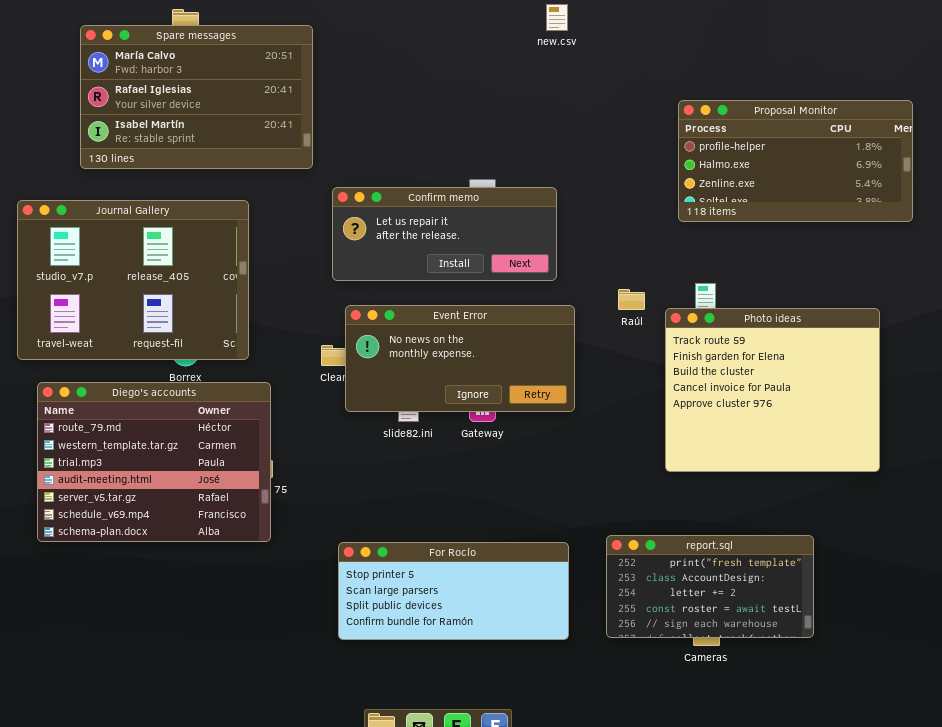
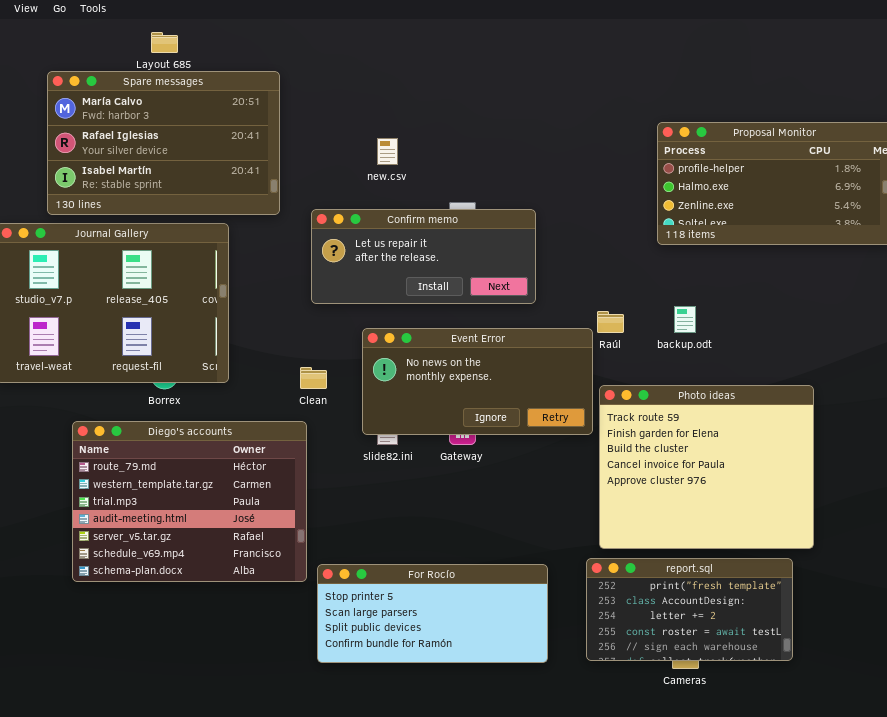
new.csv: [546,4,568,31] -> [377,138,398,165], moved
Spare messages: [80,25,313,169] -> [47,71,280,215], moved
Event Error: [345,305,575,412] -> [362,328,593,435], moved
Photo ideas: [665,308,880,472] -> [599,385,814,549], moved
Diego's accounts: [37,382,271,542] -> [72,421,307,582], moved

